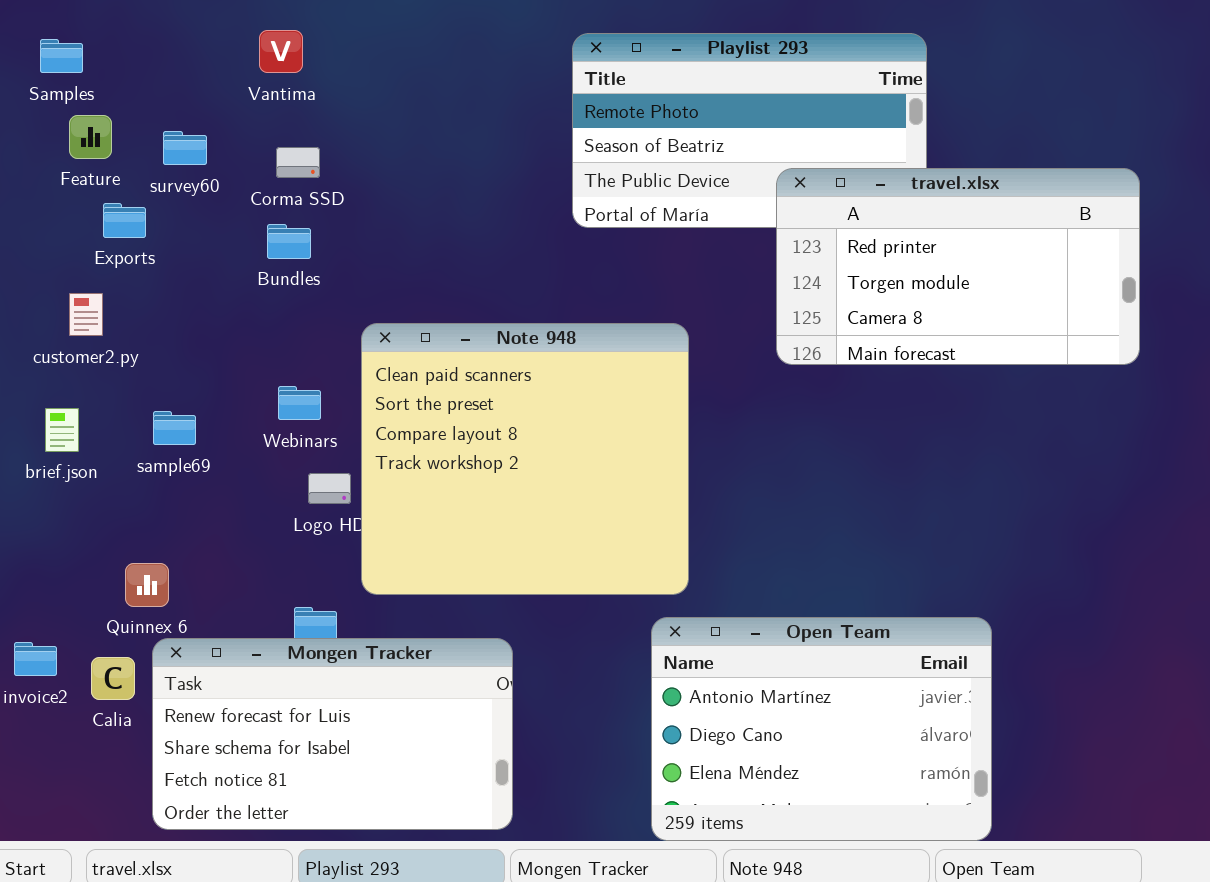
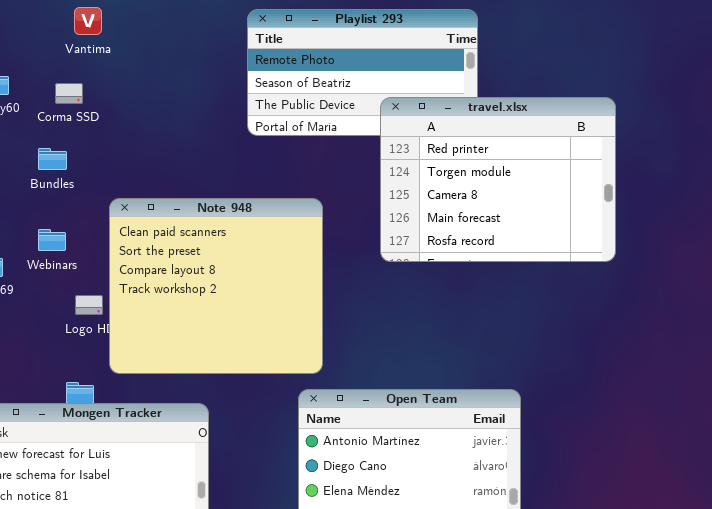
Vantima: [259,30,303,73] -> [74,7,102,35], moved
travel.xlsx: [776,168,1140,365] -> [380,97,616,262], resized
Bundles: [267,224,311,259] -> [38,148,67,170], moved
Webinars: [278,386,321,420] -> [38,229,66,251], moved

